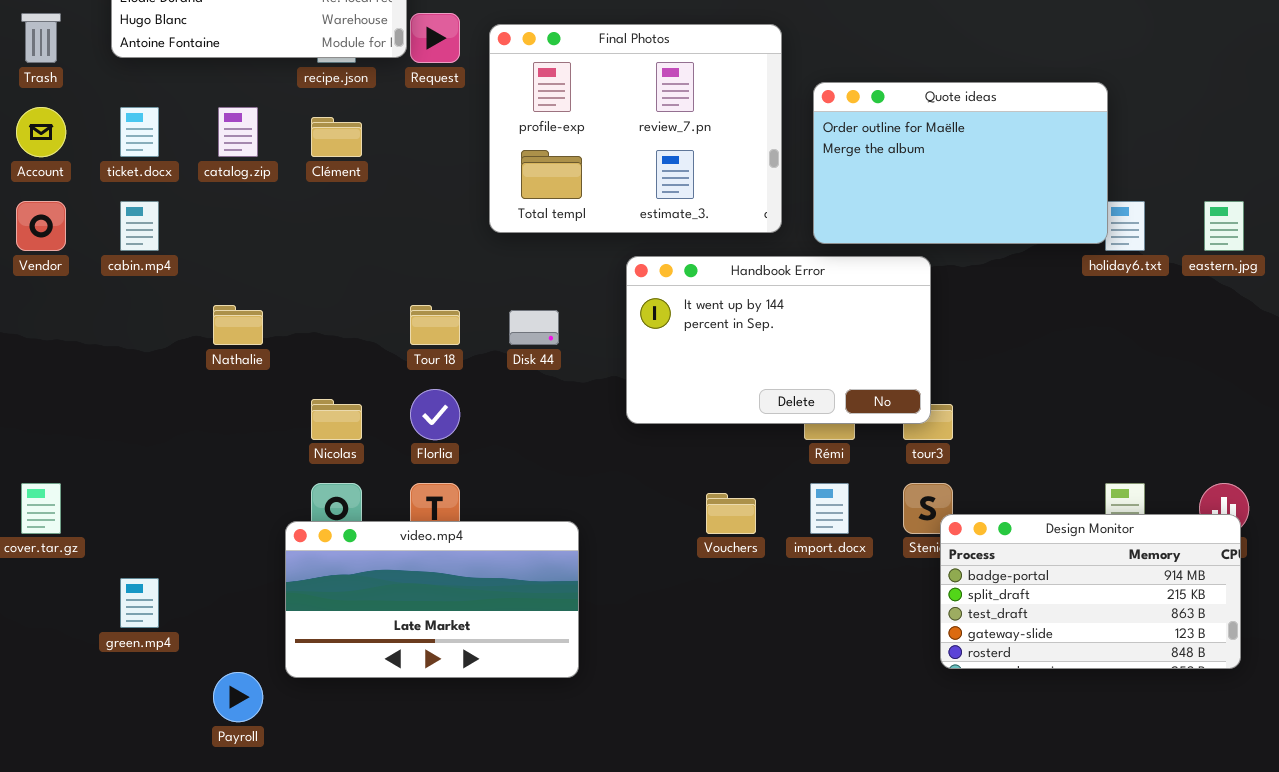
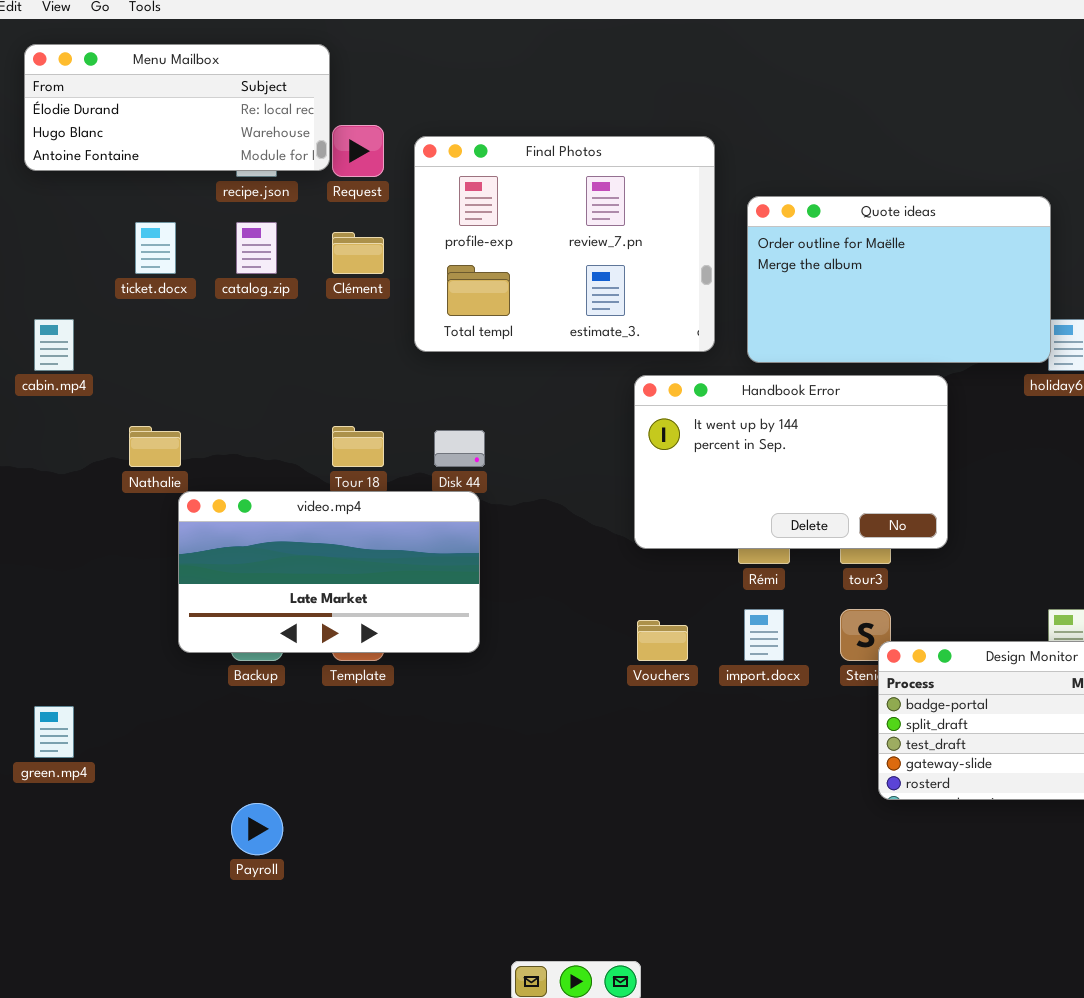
ticket.docx: [120,107,159,157] -> [135,222,176,274], moved
catalog.zip: [218,107,258,157] -> [236,222,277,274], moved
Clément: [311,117,362,157] -> [332,232,384,274], moved
Handbook Error: [626,256,931,424] -> [634,375,948,549], moved
video.mp4: [285,521,579,678] -> [178,491,480,653], moved
Payroll: [213,672,263,722] -> [231,803,283,855], moved

